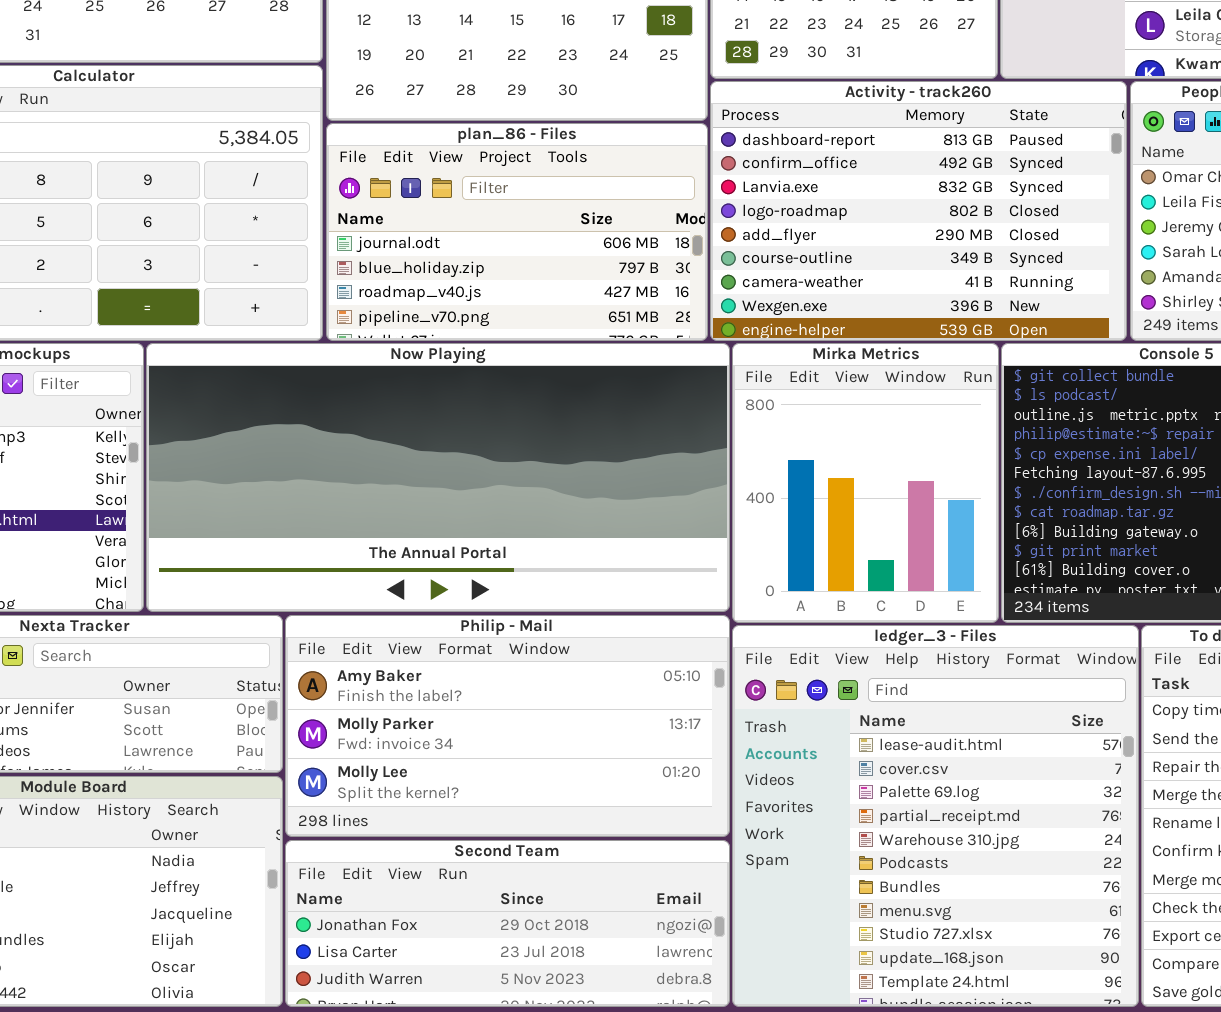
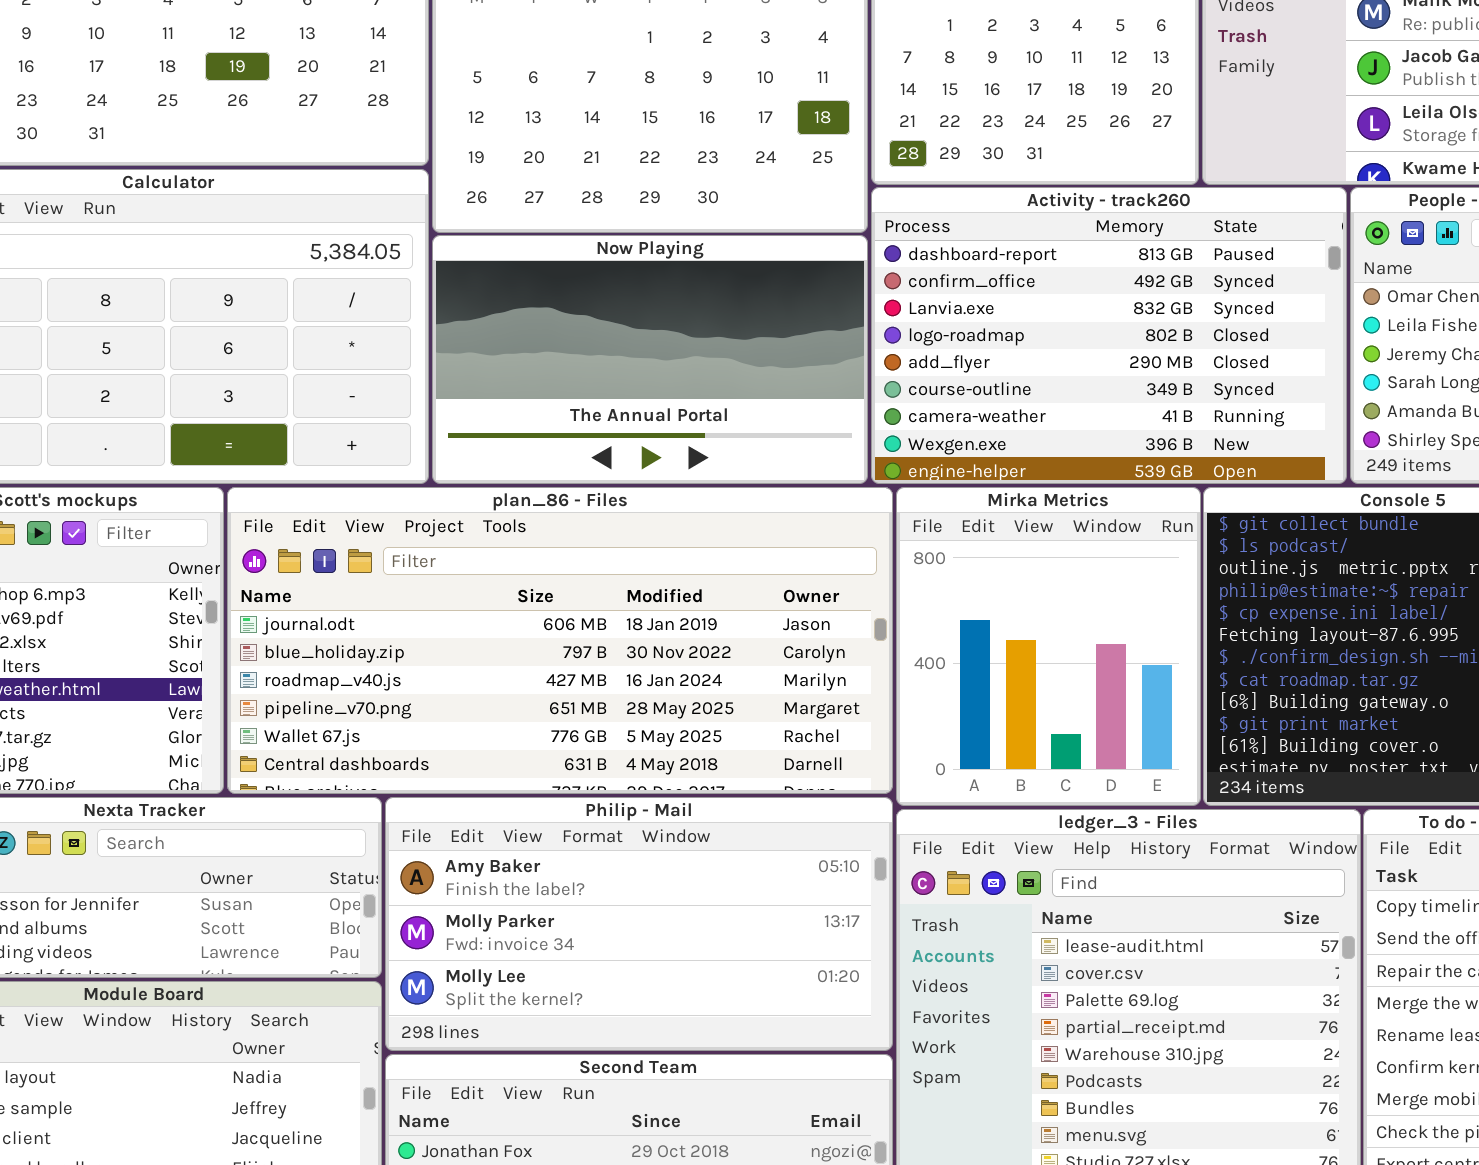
plan_86 - Files: [326,123,708,341] -> [227,487,893,794], moved, resized
Now Playing: [146,343,730,612] -> [432,235,868,484], moved, resized

